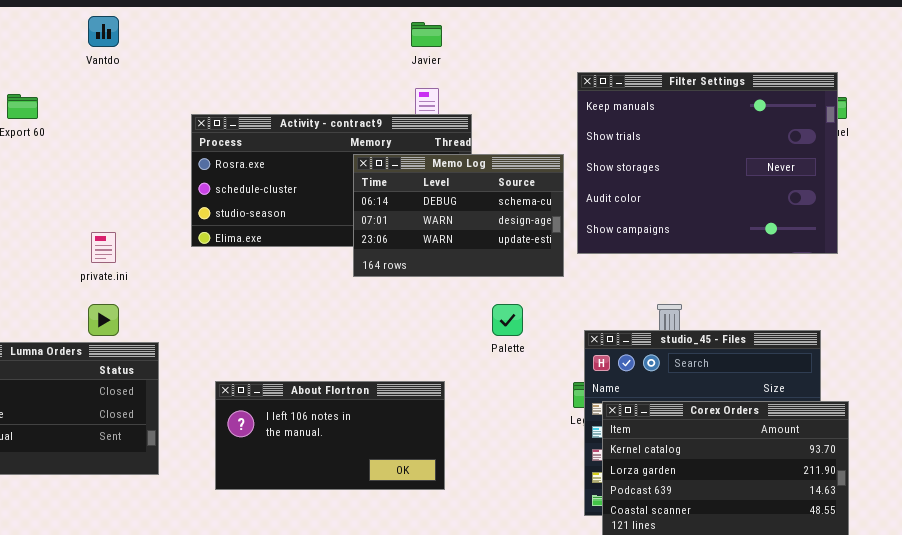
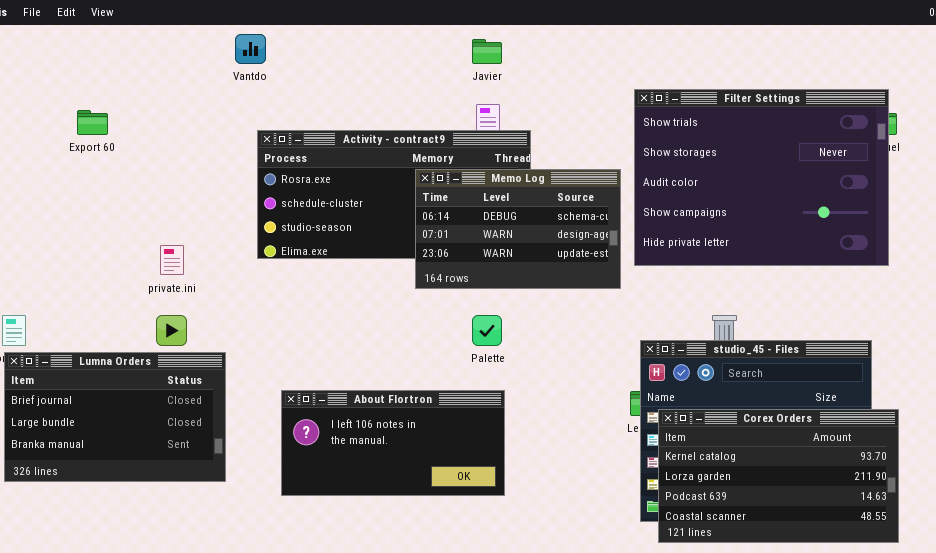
Vantdo: [88,16,119,47] -> [235,34,266,64], moved
Filter Settings: [577,72,838,254] -> [634,89,889,266], scrolled down 1 row
Palette: [492,304,523,336] -> [472,315,502,346], moved

